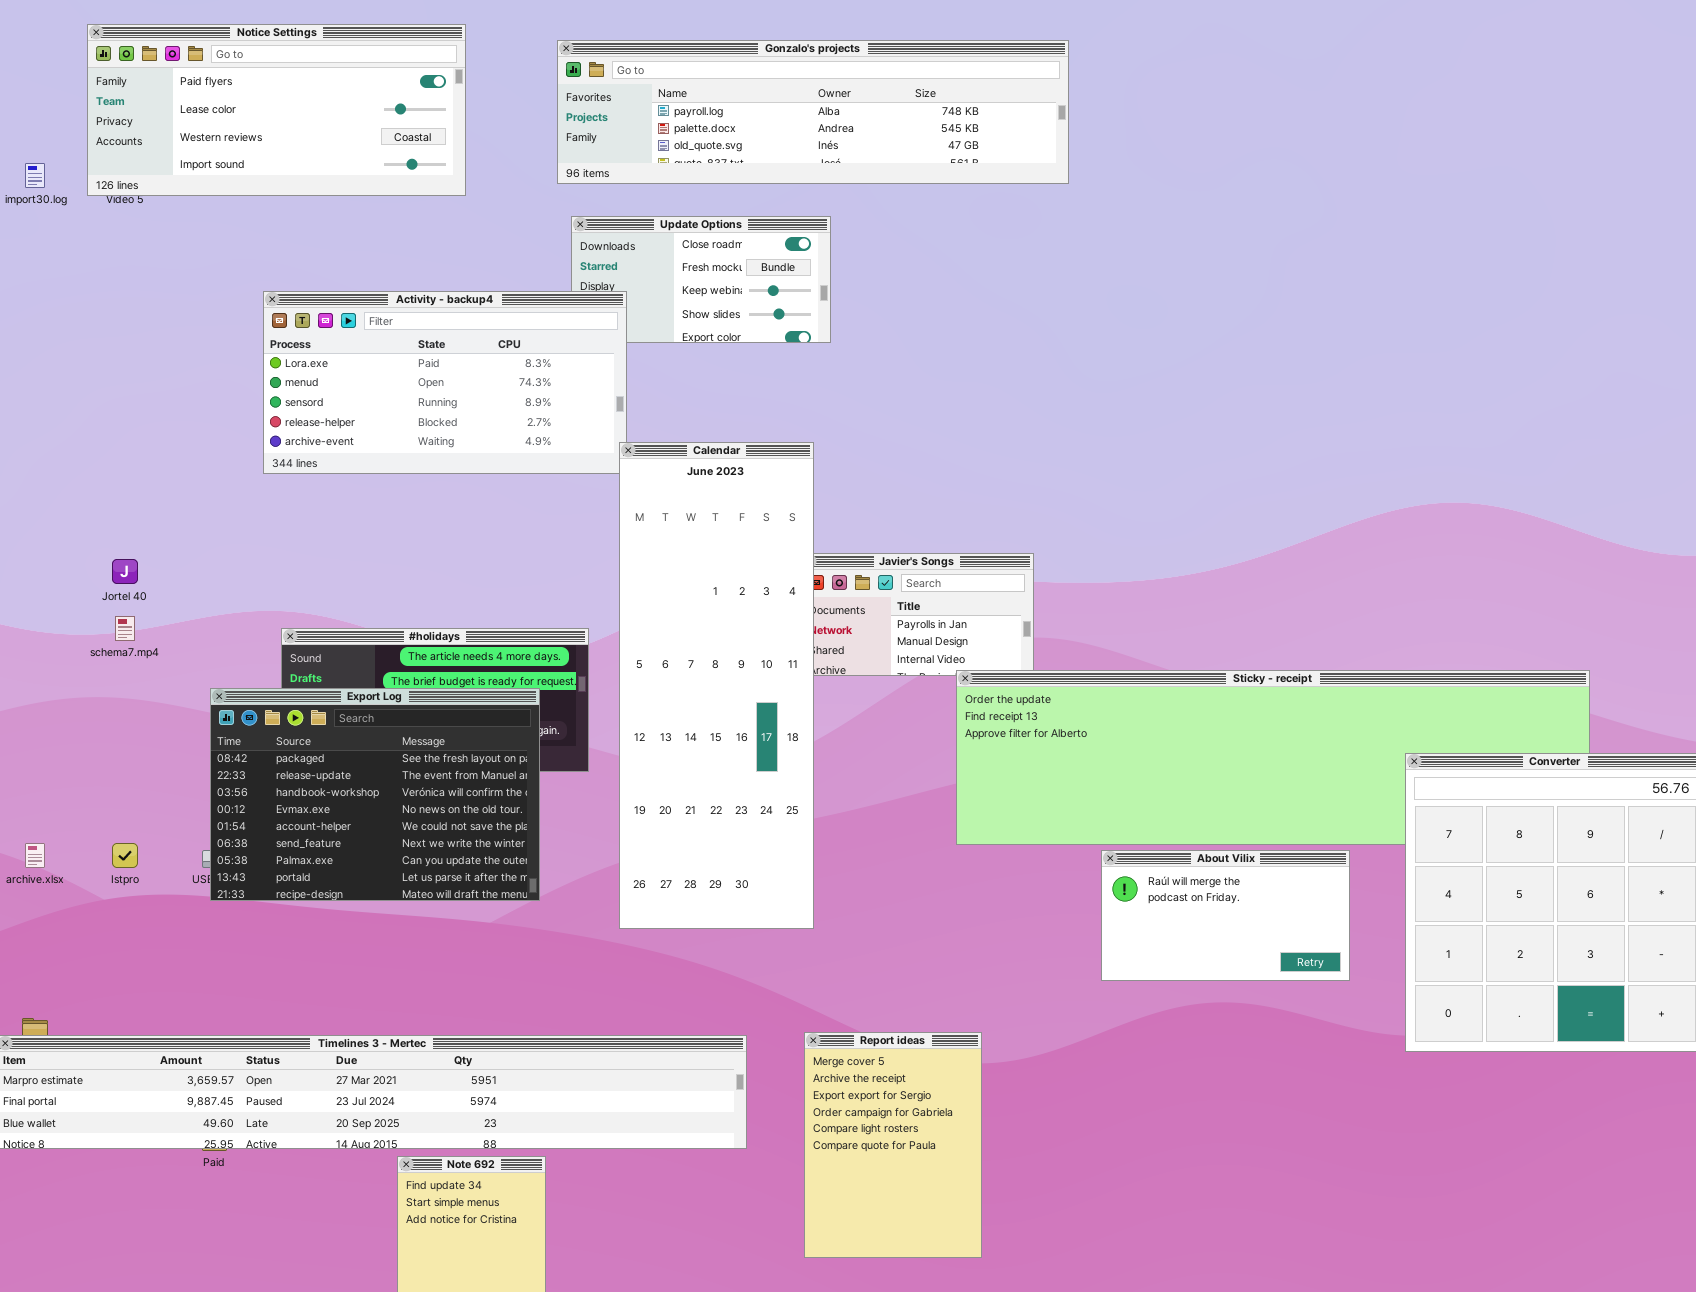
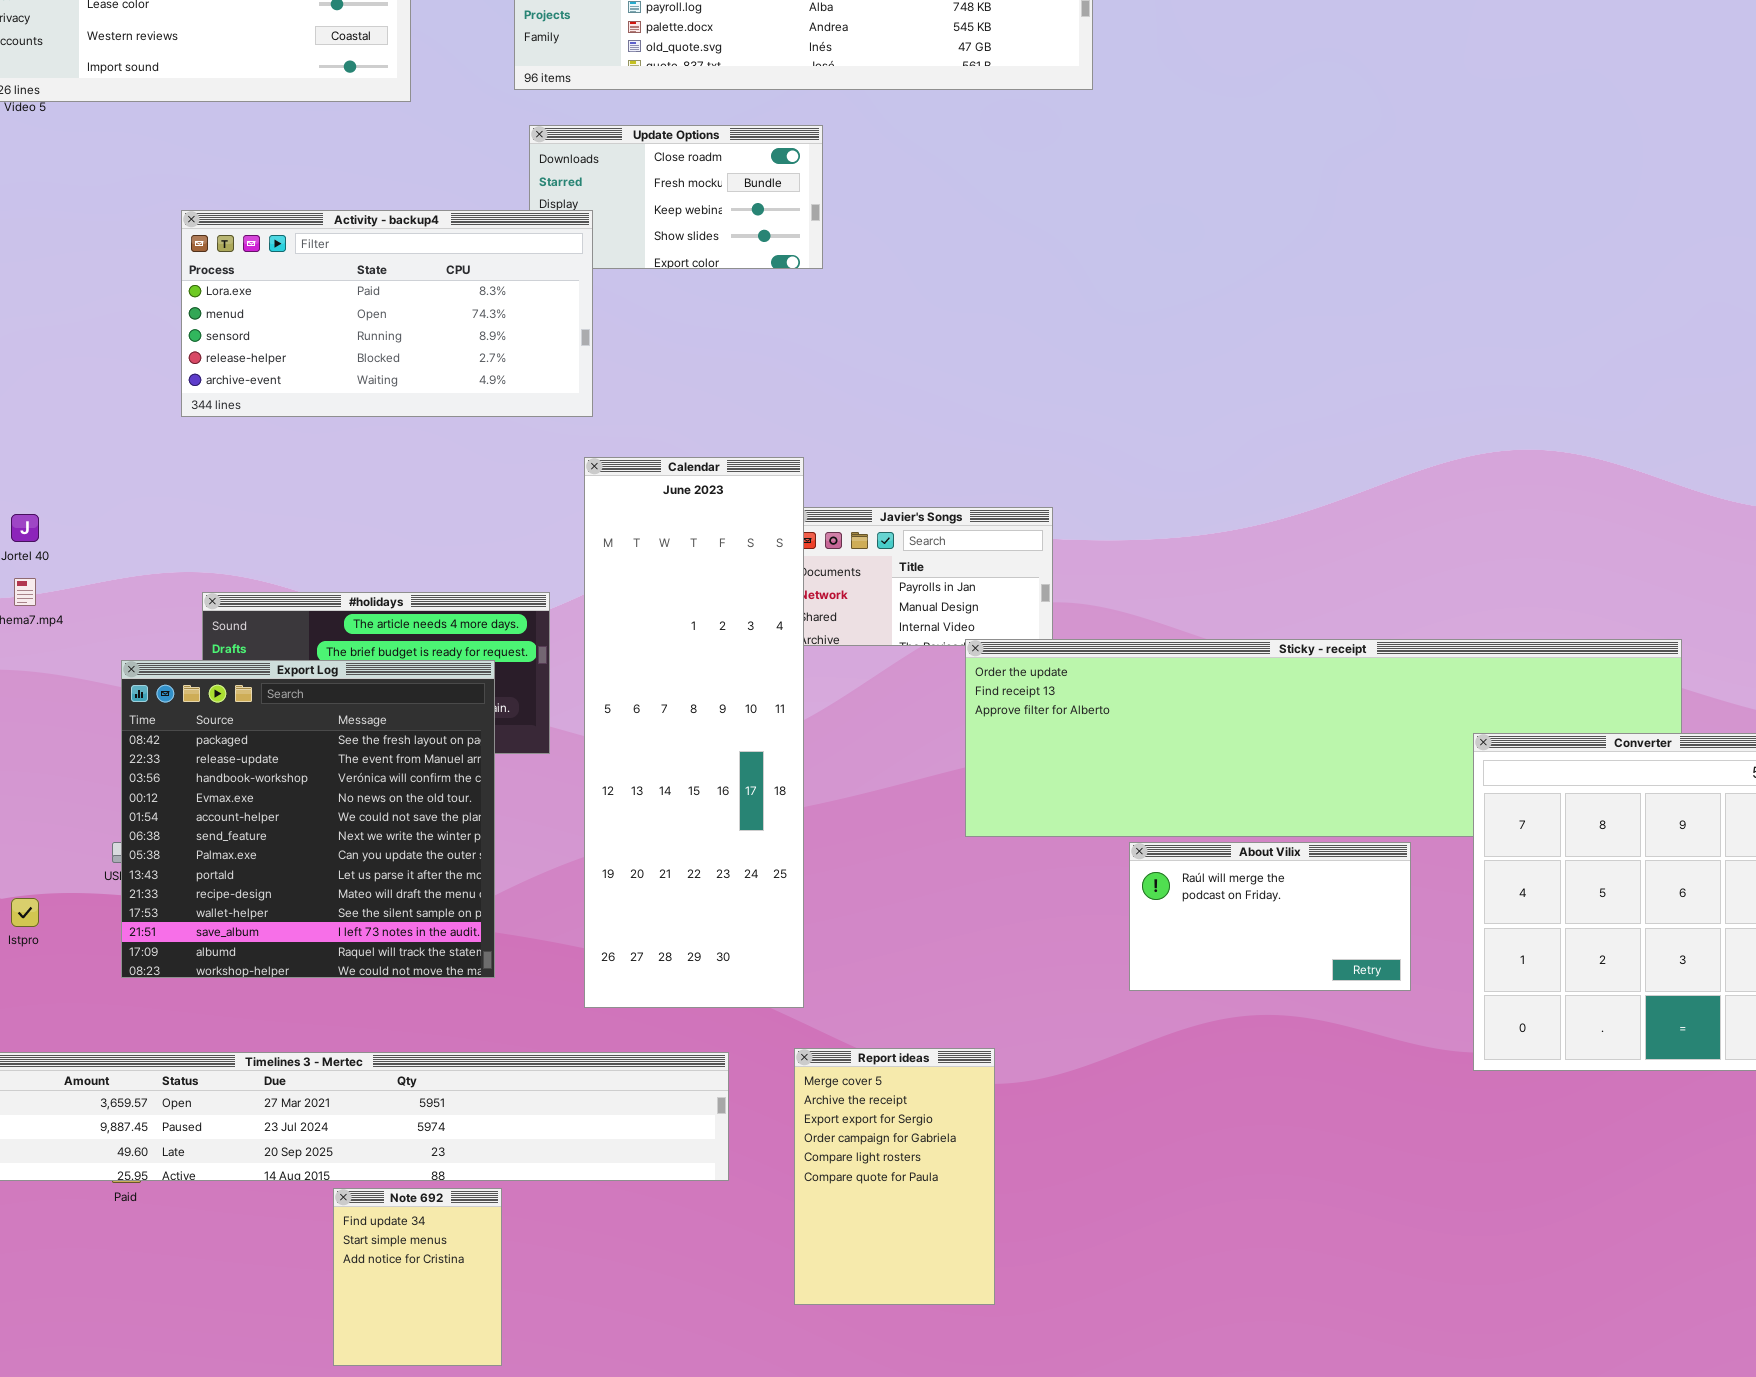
Calendar: [619,442,814,929] -> [584,457,804,1008], moved
Export Log: [210,688,540,901] -> [121,660,495,978], resized
Istpro: [112,843,138,868] -> [11,898,39,927], moved

